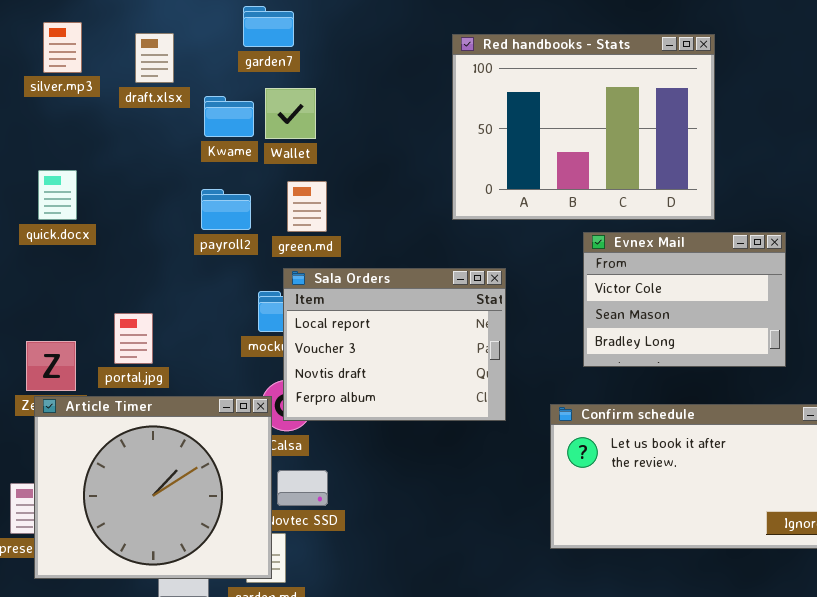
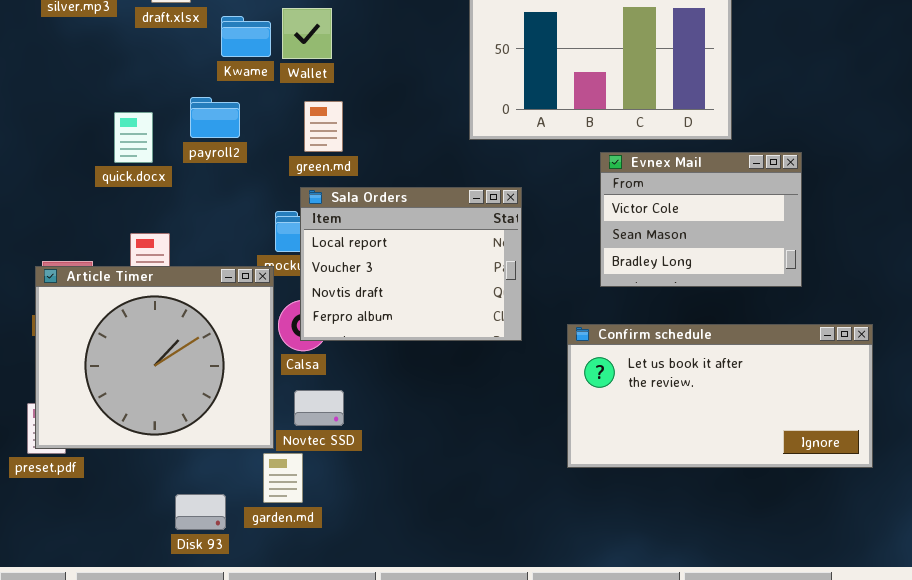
quick.docx: [38,170,77,220] -> [114,112,153,163], moved
payroll2: [201,189,251,230] -> [190,97,240,138], moved
Article Timer: [34,396,272,579] -> [35,266,274,449], moved

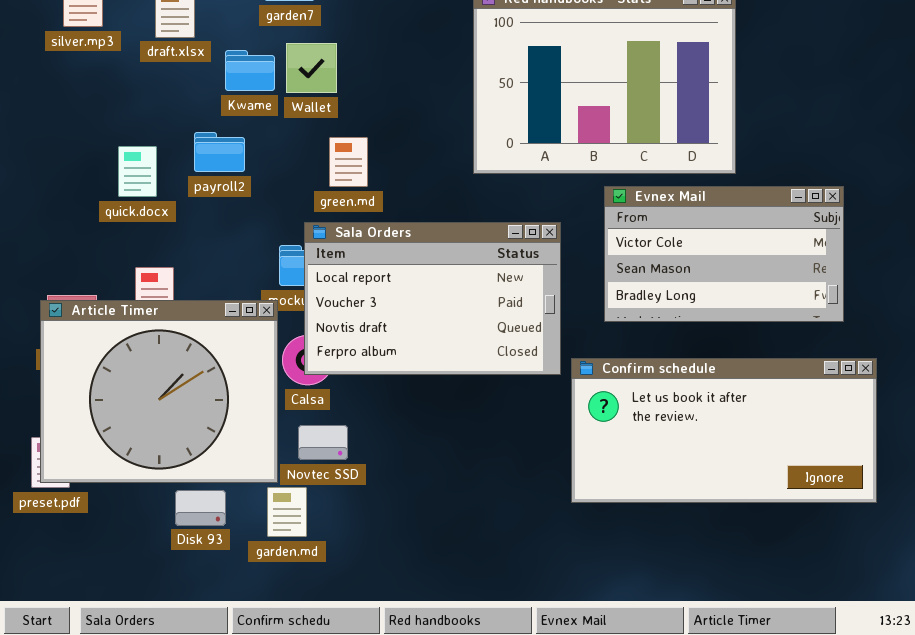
green.md: [304,101,343,152] -> [329,137,368,187], moved
Evnex Mail: [600,152,802,287] -> [604,186,844,322], resized
Sala Orders: [300,187,522,341] -> [304,222,561,375], resized
Disk 93: [175,494,226,530] -> [175,490,226,526], moved

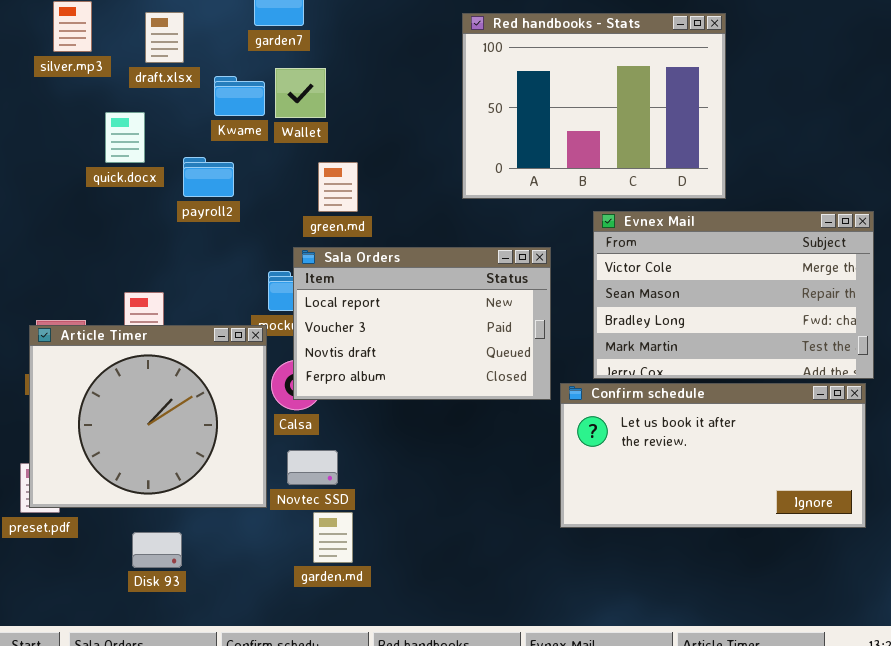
quick.docx: [118,146,157,197] -> [105,112,145,163], moved
Evnex Mail: [604,186,844,322] -> [593,211,874,379], resized
garden.md: [267,487,307,537] -> [313,512,353,563], moved
Disk 93: [175,490,226,526] -> [132,532,182,568], moved

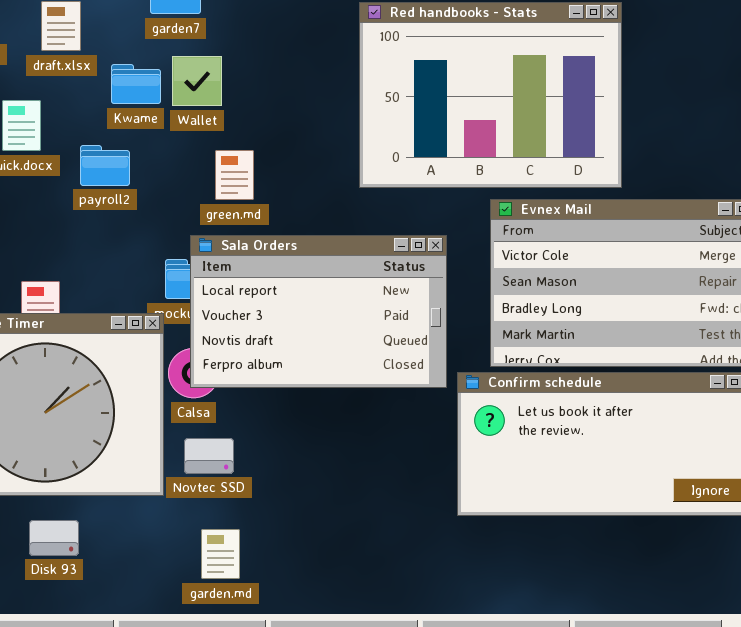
garden.md: [313,512,353,563] -> [201,529,240,579], moved

